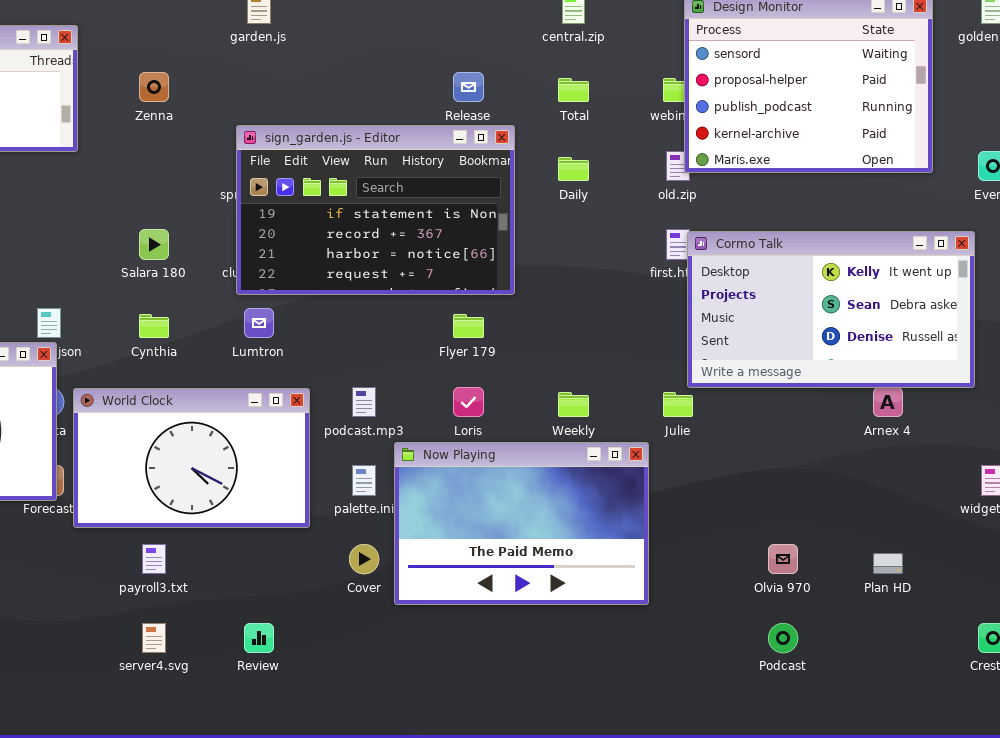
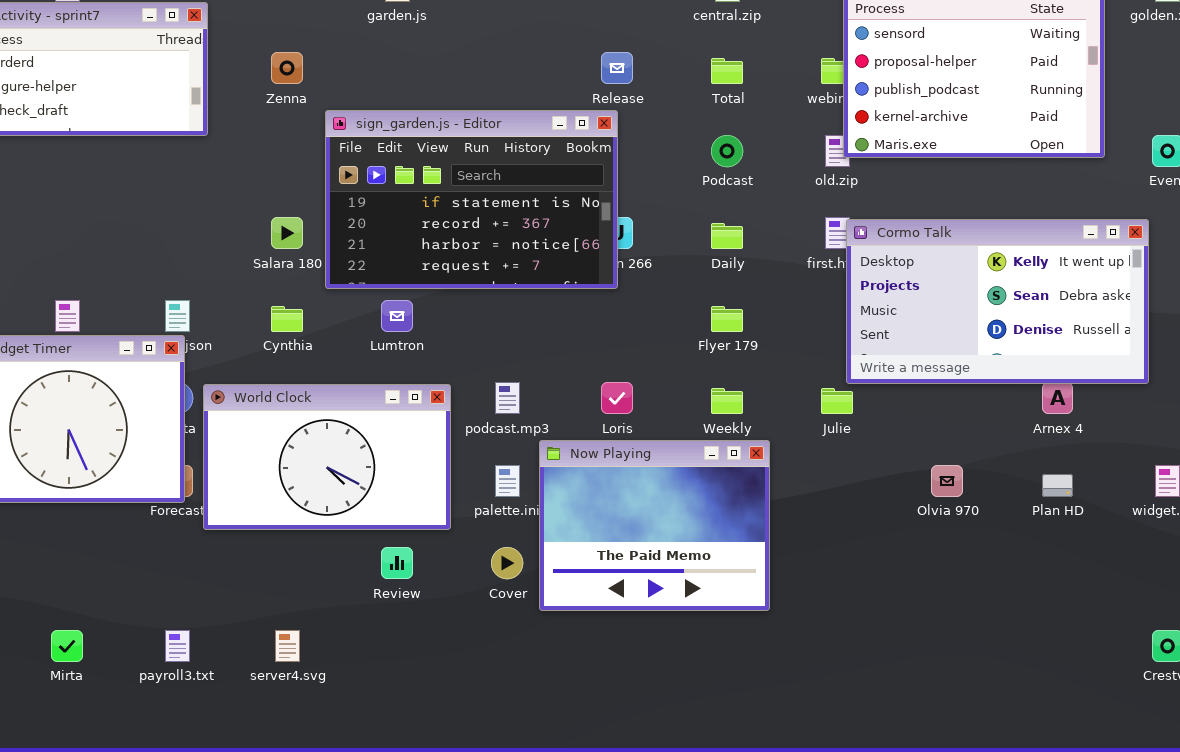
sign_garden.js - Editor: [236,125,515,295] -> [325,110,618,289], moved
Daily: [558,157,589,181] -> [711,223,743,249], moved
Flyer 179: [453,314,484,338] -> [711,306,743,332], moved
Now Playing: [394,442,649,605] -> [539,440,770,611], resized
payroll3.txt: [142,544,166,574] -> [165,630,190,662], moved
Olvia 970: [768,544,798,574] -> [931,465,963,497], moved
Plan HD: [873,553,903,574] -> [1042,474,1073,497], moved
Review: [244,623,274,653] -> [381,547,413,579], moved
Podcast: [768,623,798,653] -> [711,135,743,167], moved

